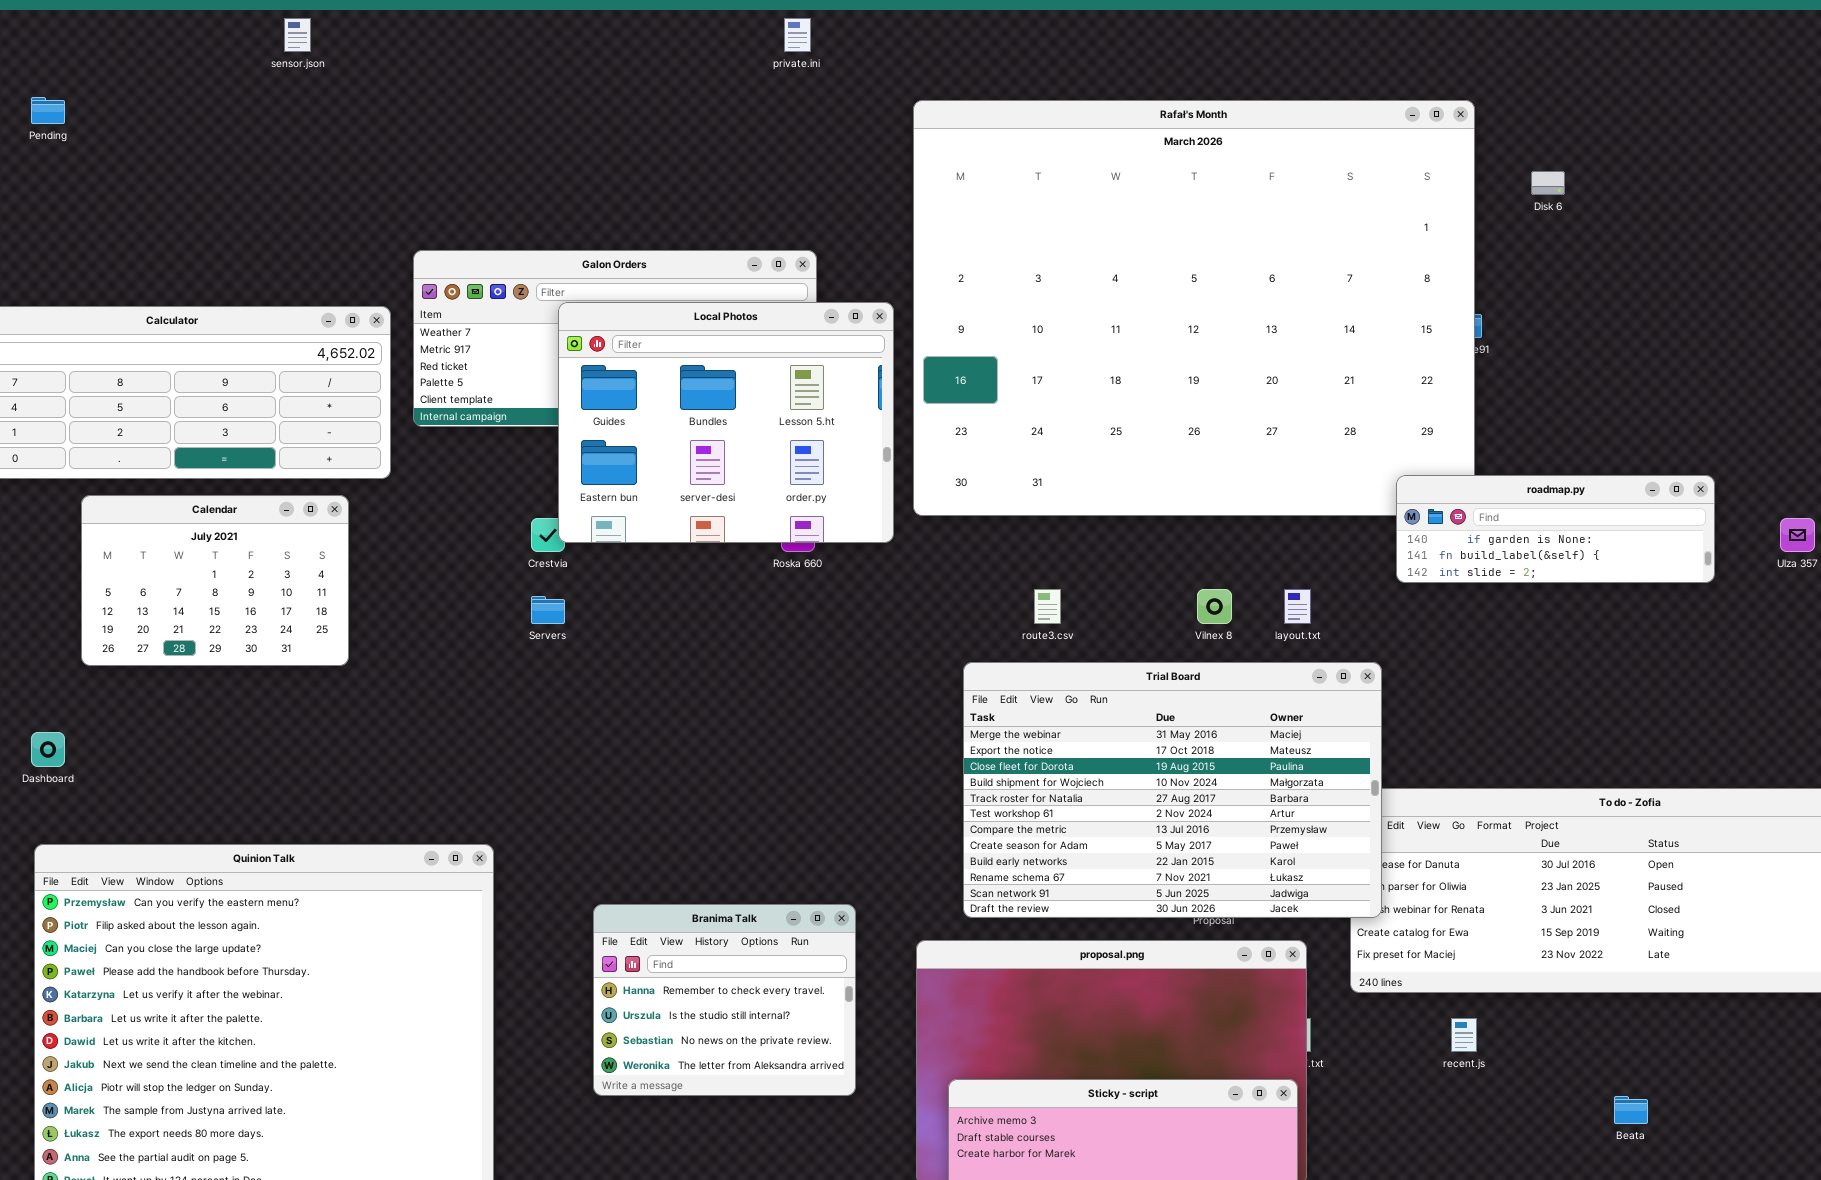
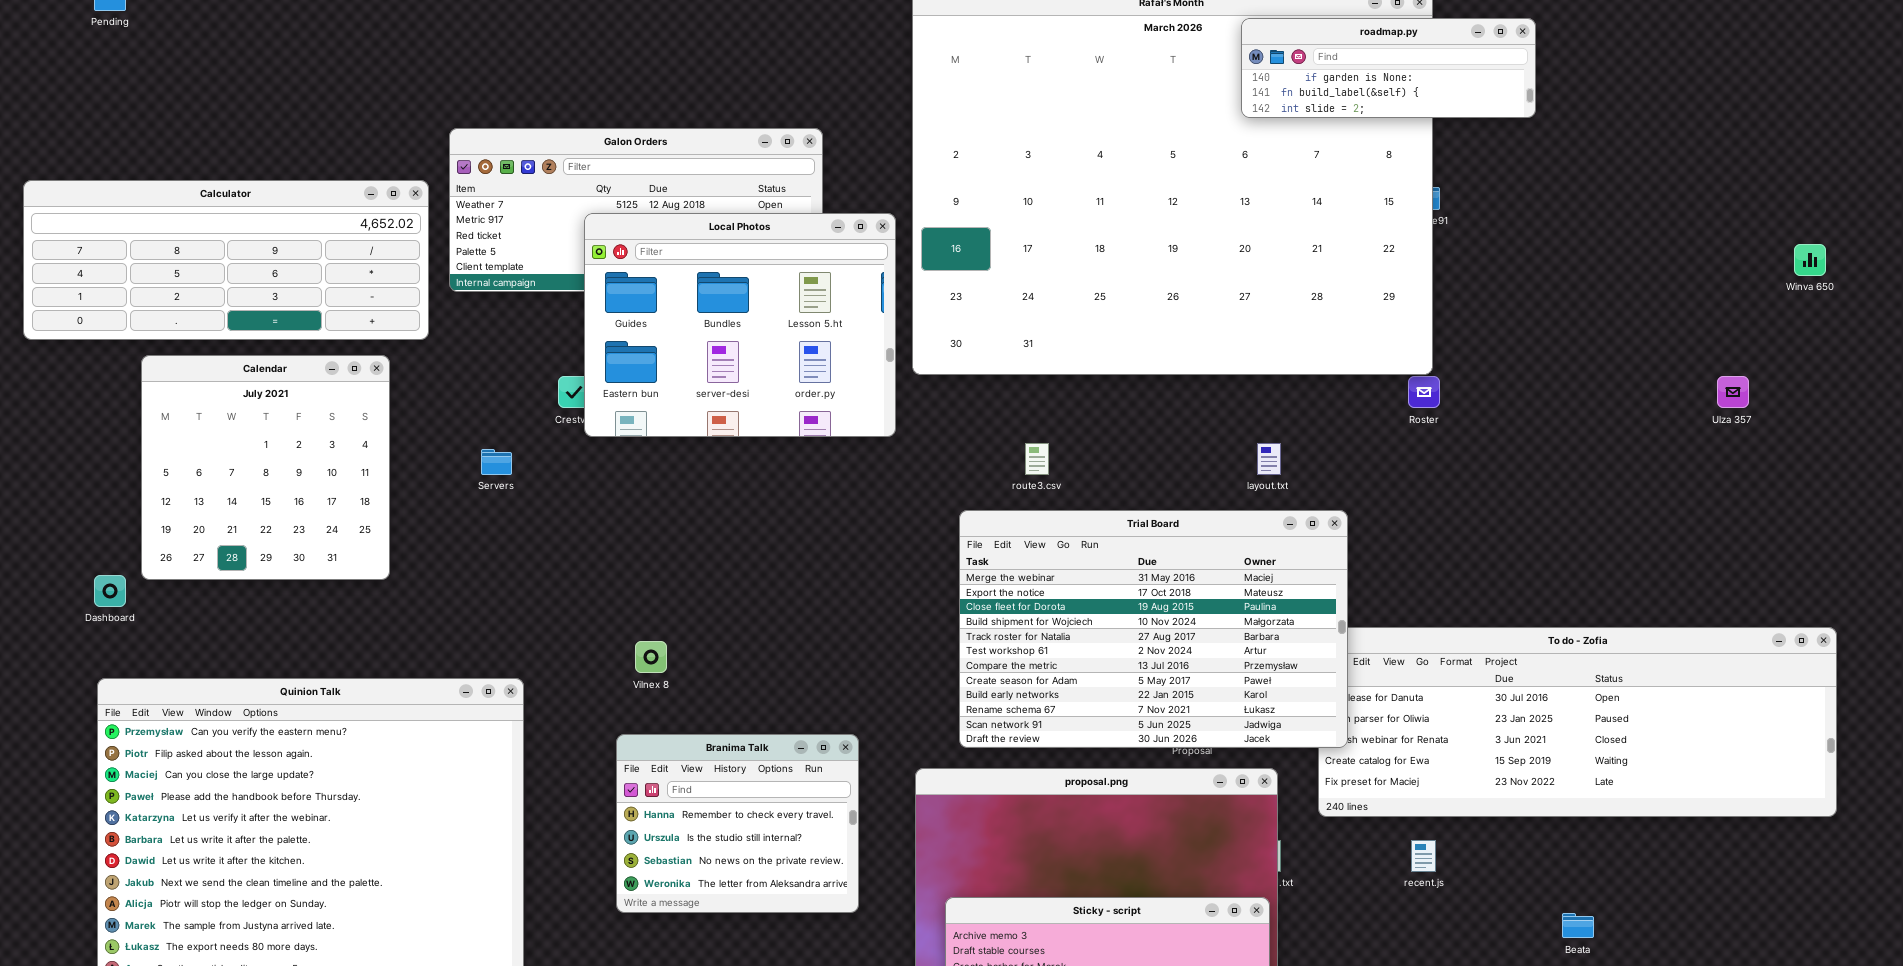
Local Photos: [558,302,894,543] -> [584,213,896,437], moved
roadmap.py: [1396,475,1715,583] -> [1241,18,1536,118], moved
Calendar: [81,495,349,666] -> [141,355,390,580], resized
Vilnex 8: [1197,589,1232,624] -> [635,641,667,673], moved
Servers: [531,596,565,624] -> [481,449,512,475], moved

